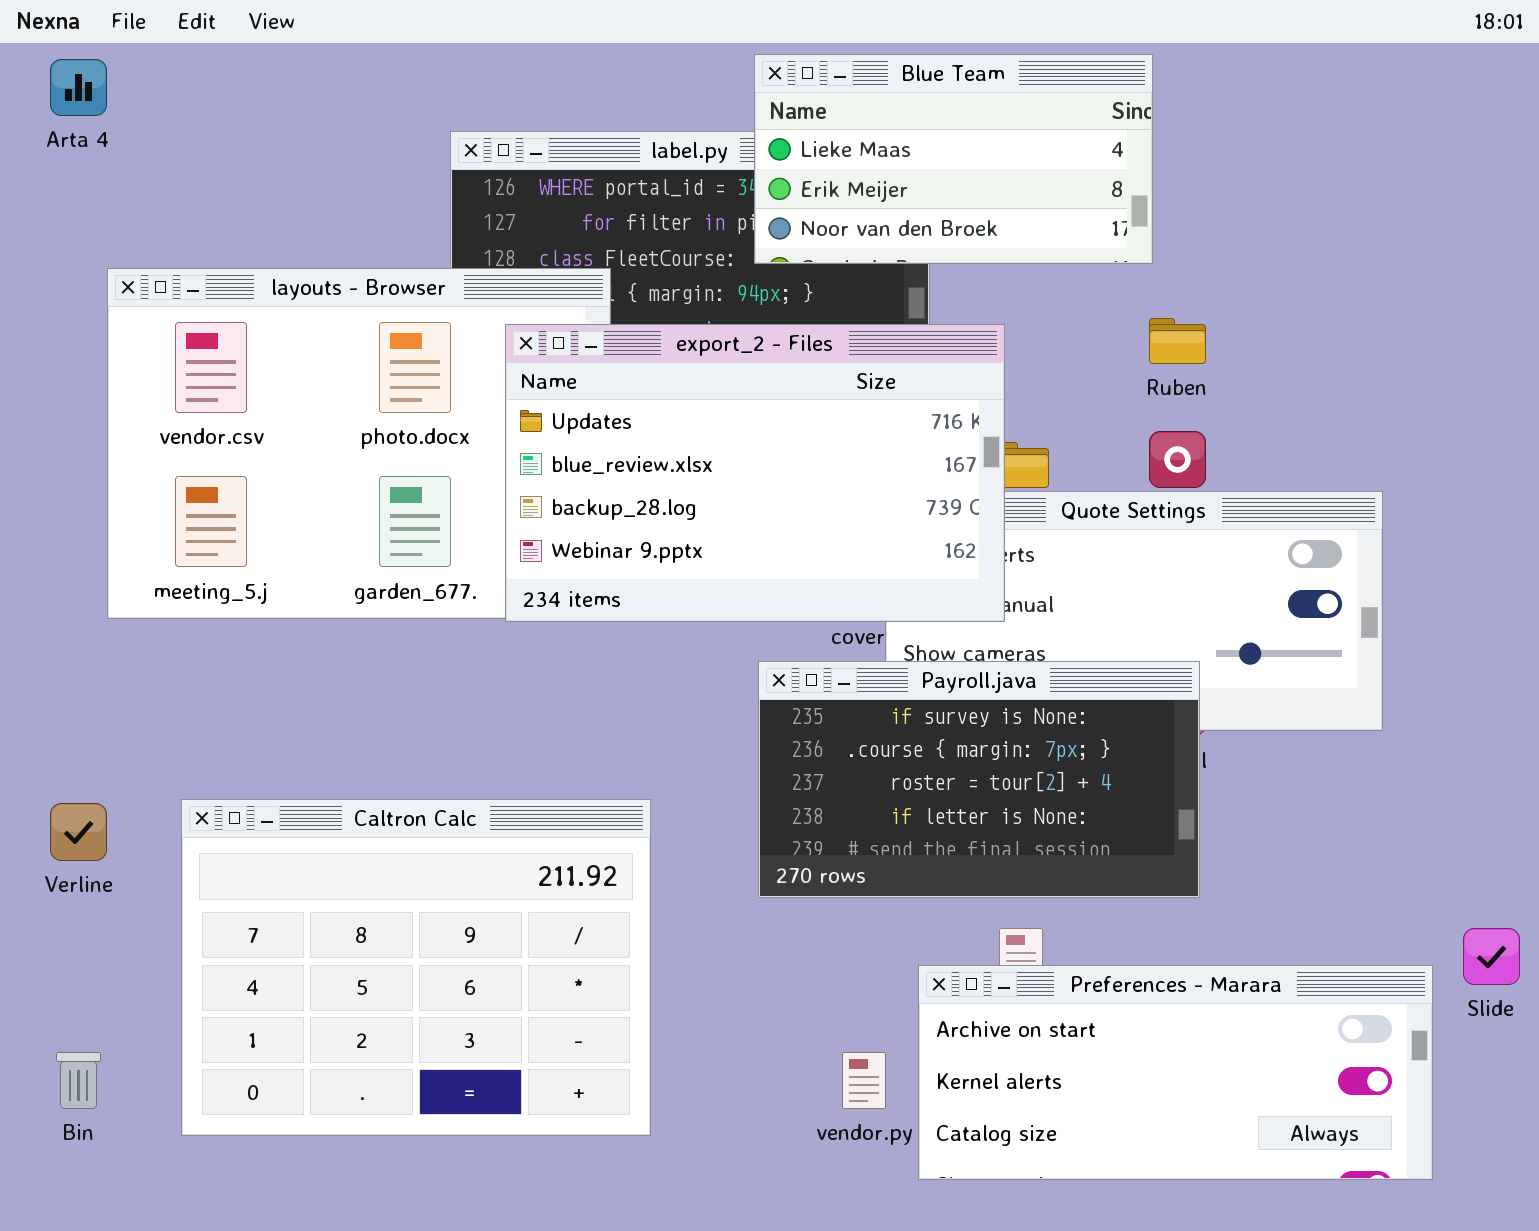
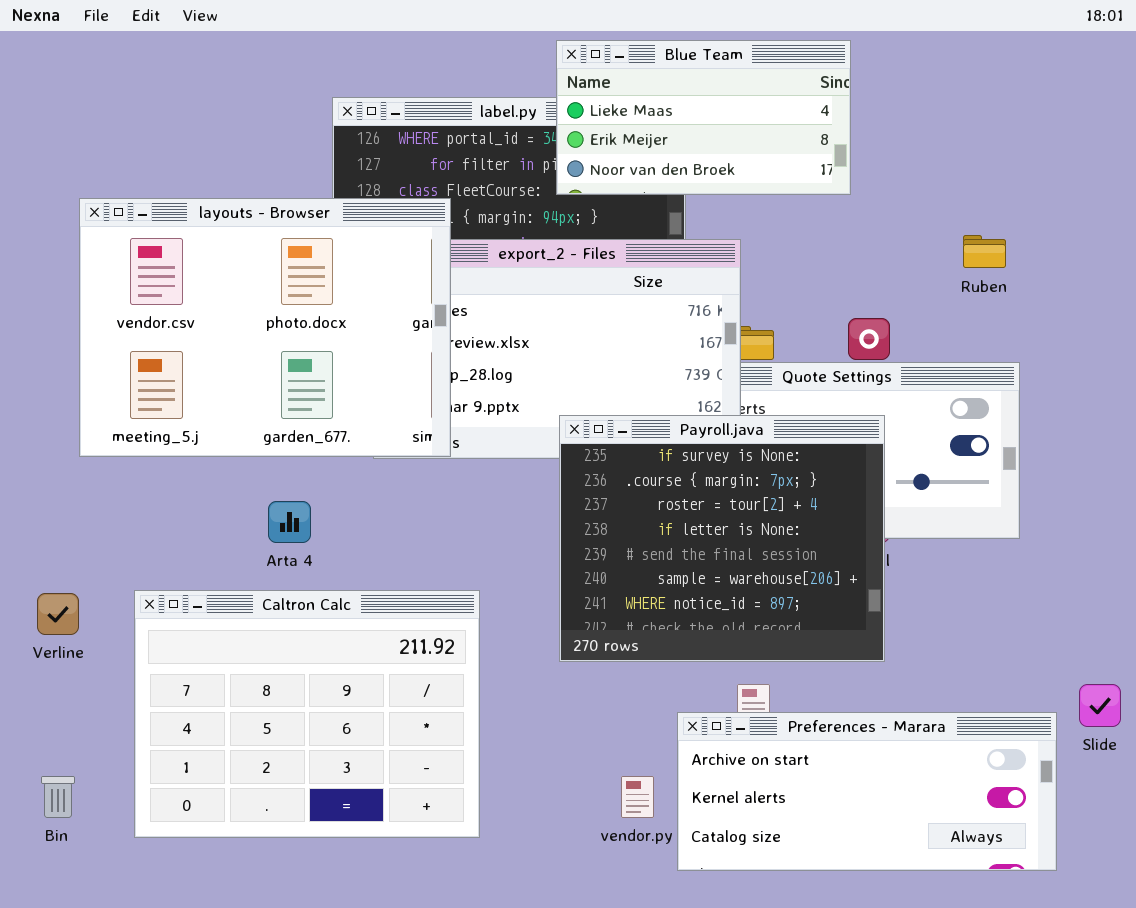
Arta 4: [50,59,107,116] -> [268,501,311,543], moved
layouts - Browser: [107,268,611,619] -> [79,198,451,457], raised
Ruben: [1149,318,1206,364] -> [963,235,1006,268], moved
Payroll.java: [758,661,1200,898] -> [559,415,885,662], resized

